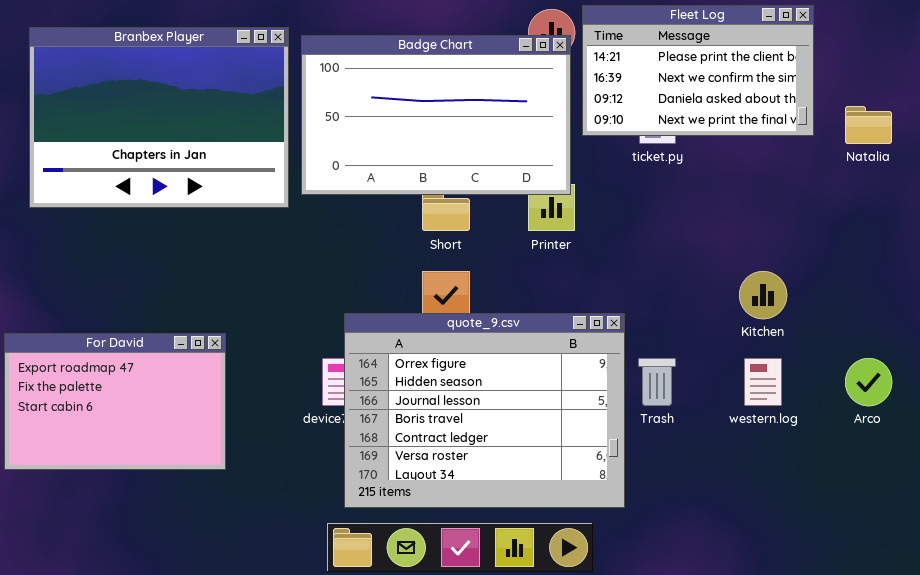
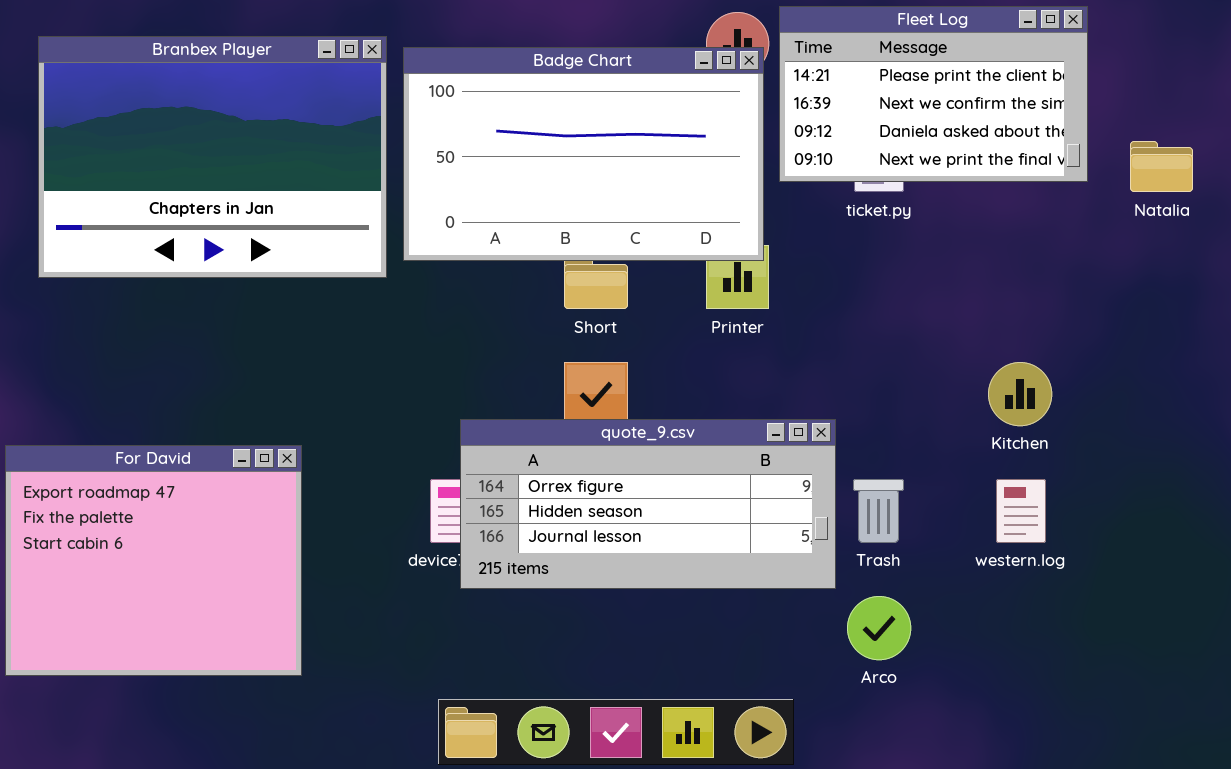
quote_9.csv: [344,313,625,508] -> [460,419,836,589], resized
For David: [4,333,226,470] -> [5,445,302,676], resized
Arco: [845,358,892,406] -> [847,596,911,660], moved

